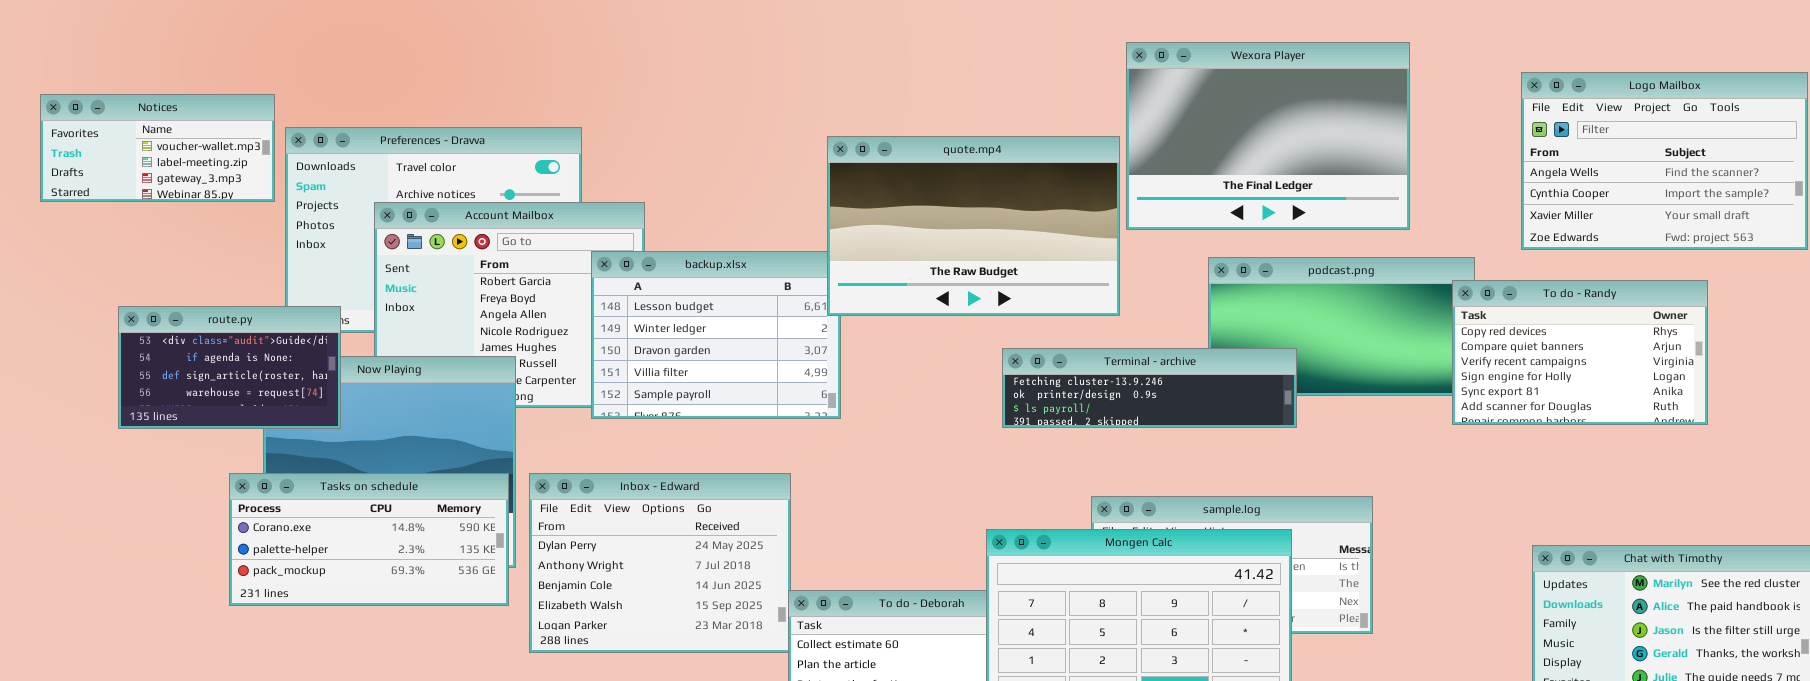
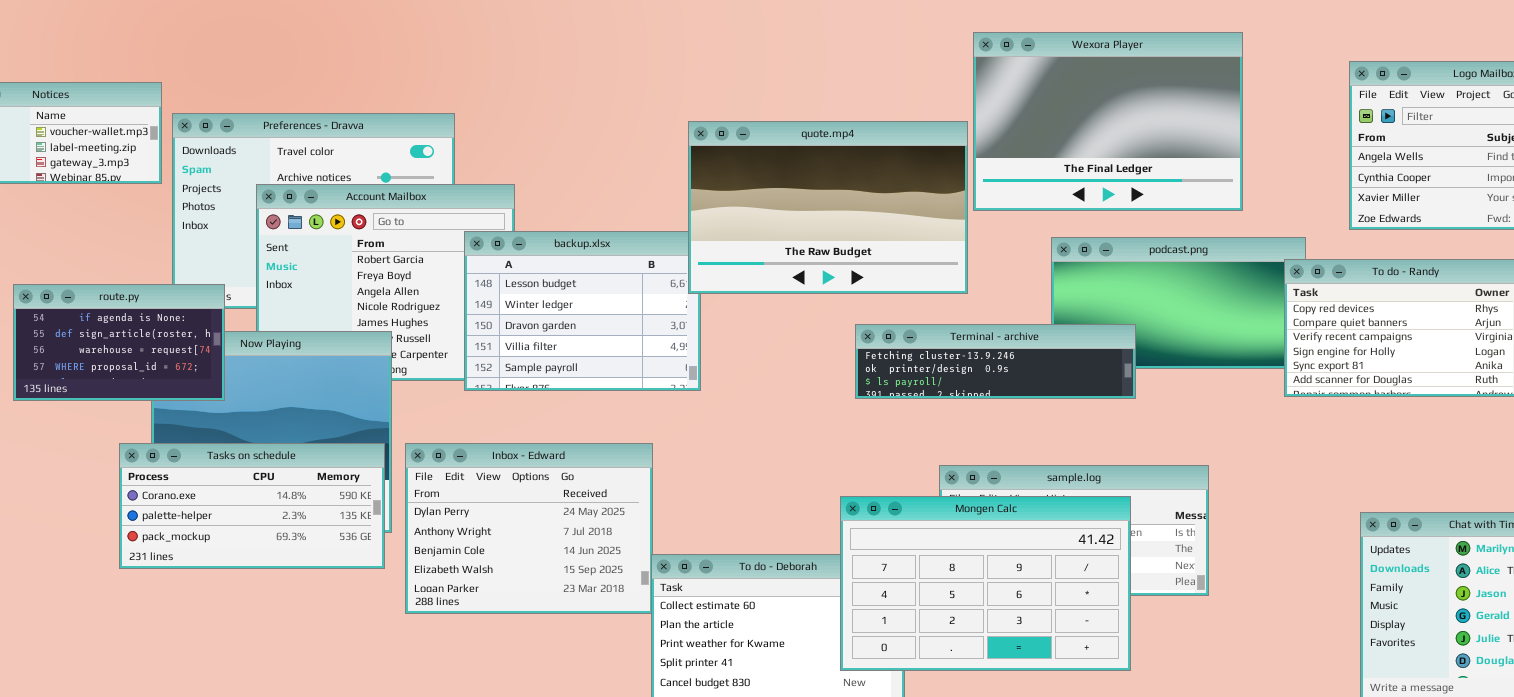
route.py: [118,306,341,429] -> [13,284,225,401], scrolled down 1 row

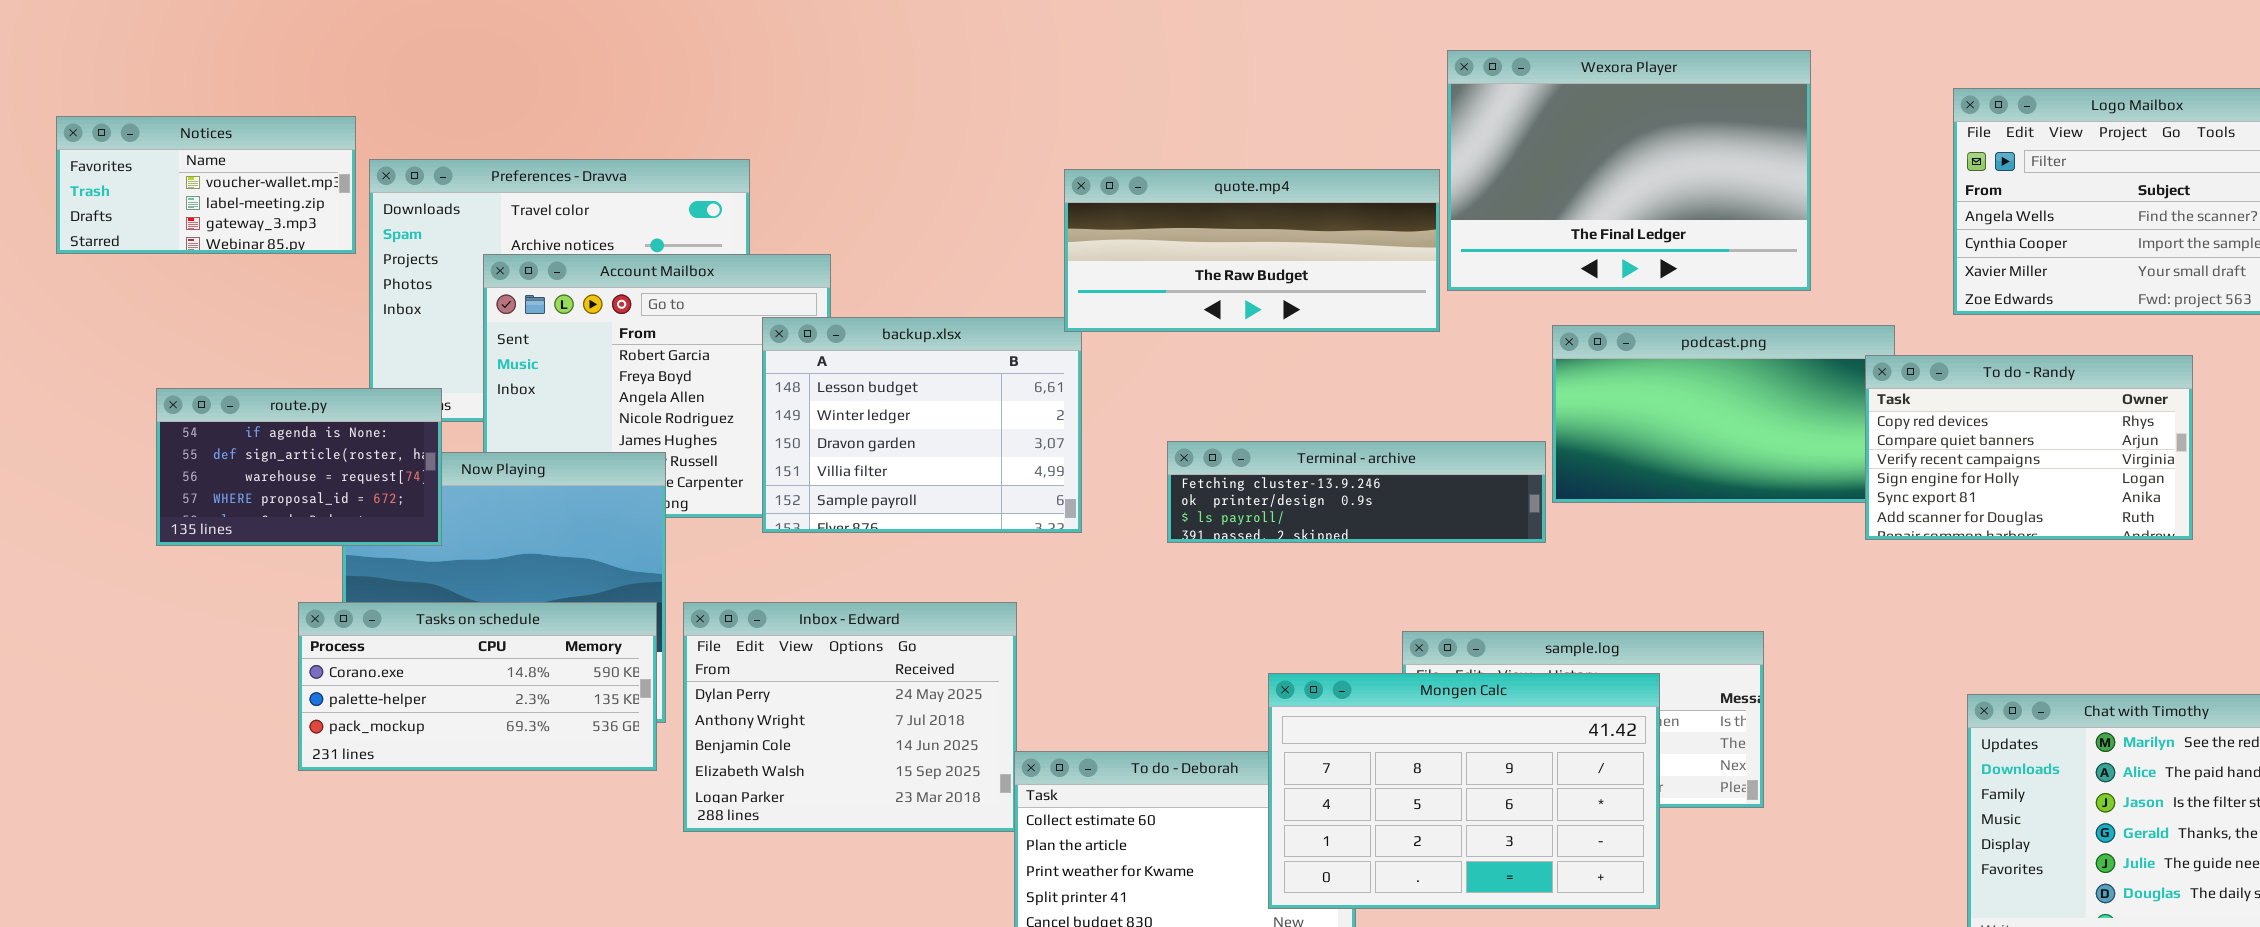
quote.mp4: [688,121,968,294] -> [1064,169,1440,332], resized
Terminal - archive: [855,324,1136,399] -> [1167,441,1546,543], moved

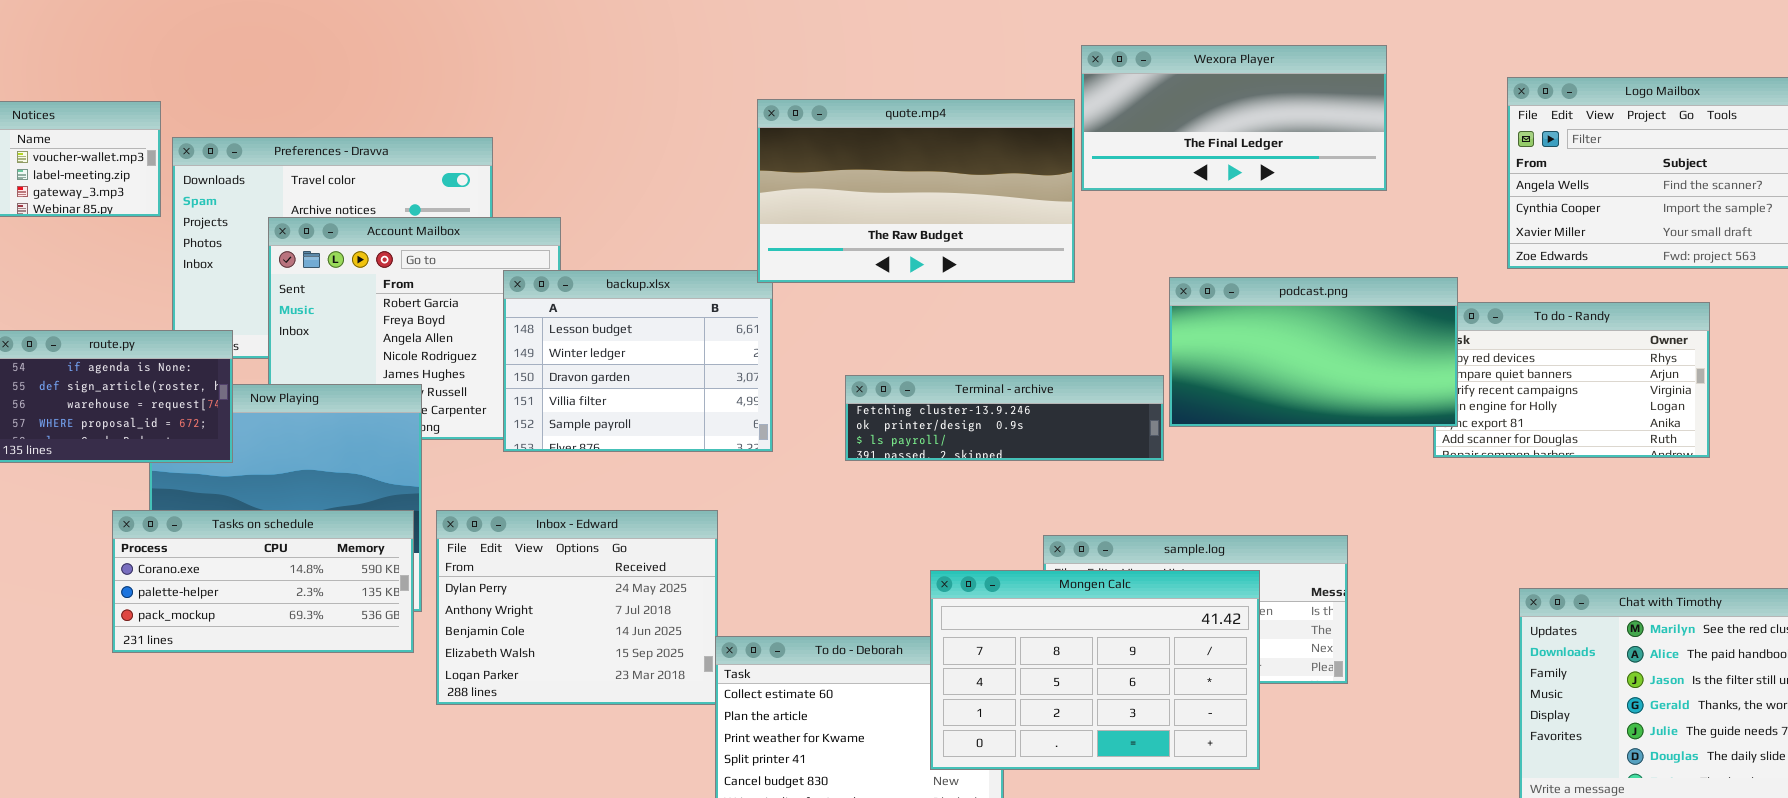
Wexora Player: [1447,50,1811,291] -> [1081,45,1387,191], resized
quote.mp4: [1064,169,1440,332] -> [757,99,1075,283], resized
podcast.png: [1552,325,1895,503] -> [1169,277,1458,427], raised

